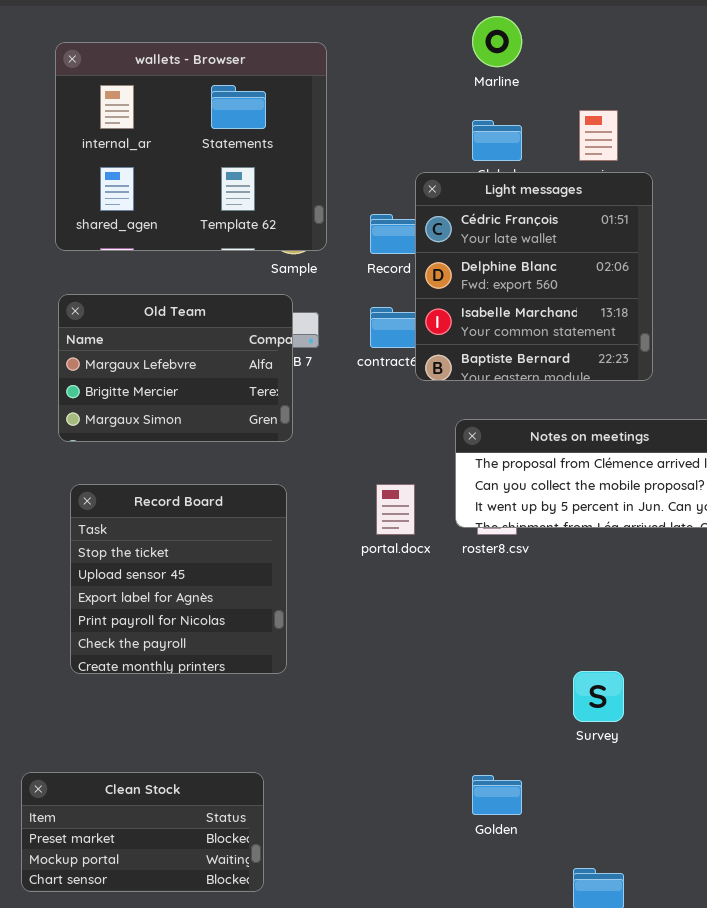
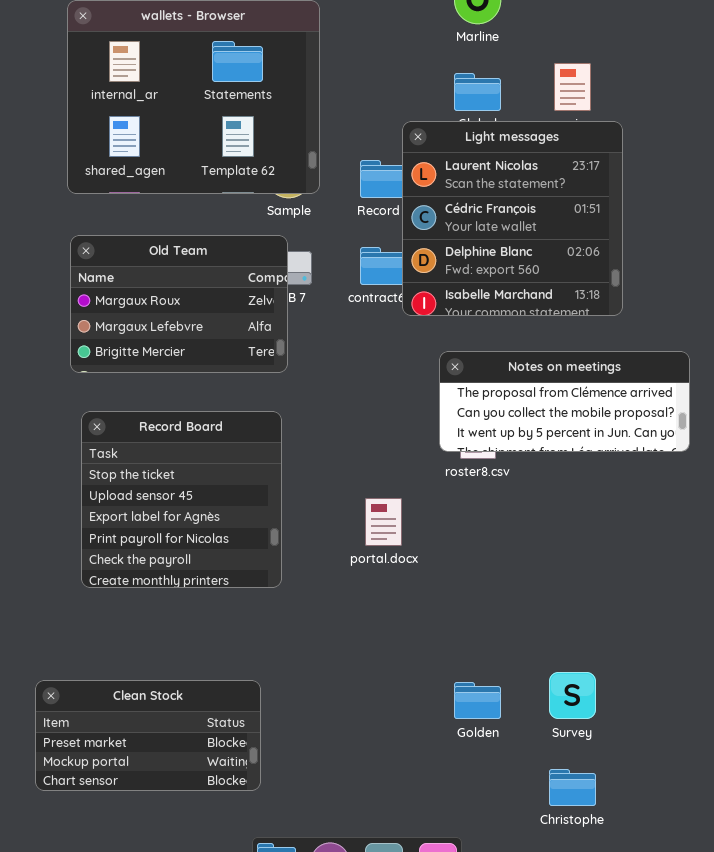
Light messages: [415,172,653,381] -> [402,121,623,316], scrolled up 1 row
Old Team: [58,294,293,442] -> [70,235,288,373], scrolled up 1 row
portal.docx: [376,484,415,535] -> [365,498,402,546], moved
Survey: [573,671,624,722] -> [549,672,596,719], moved

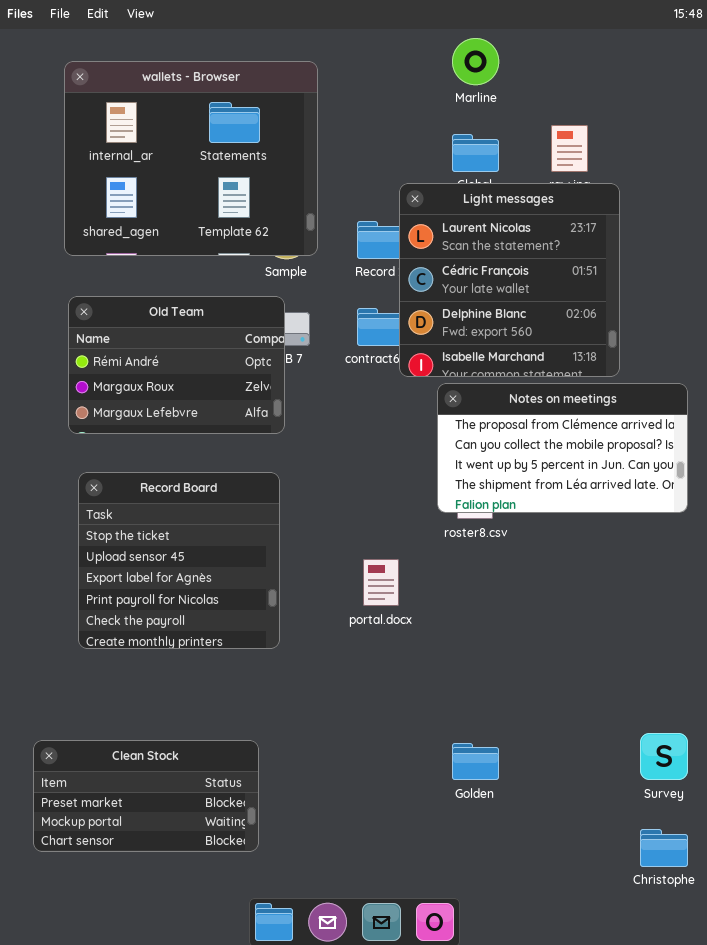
Old Team: [70,235,288,373] -> [68,296,285,434], scrolled up 1 row
Notes on meetings: [439,351,690,452] -> [437,383,688,513], resized
Survey: [549,672,596,719] -> [640,733,688,780], moved
Christophe: [549,769,596,806] -> [640,829,688,867], moved

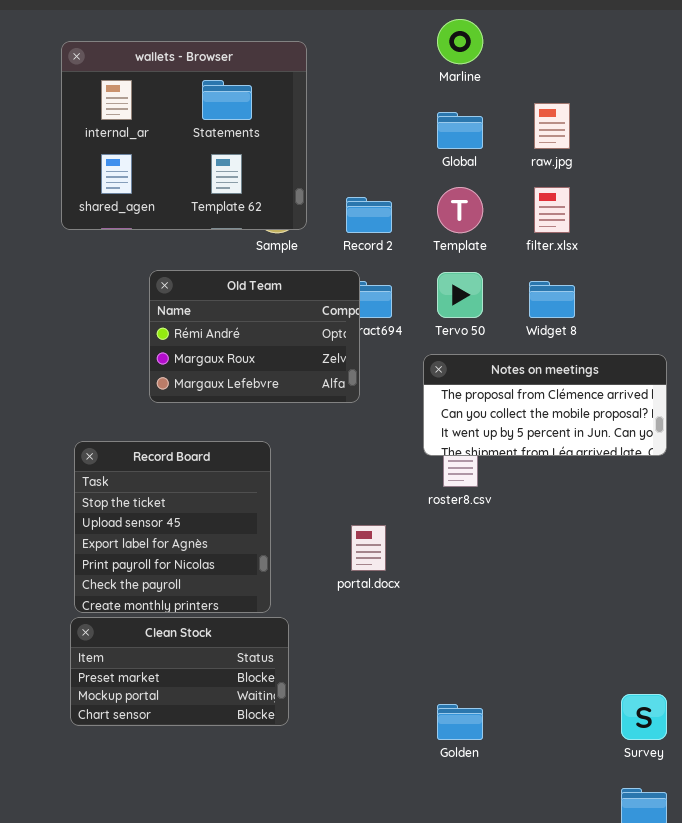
Light messages: [399,183,620,377] -> none, closed
Old Team: [68,296,285,434] -> [149,270,360,403], moved
Notes on meetings: [437,383,688,513] -> [423,354,667,456], resized
Clean Stock: [33,740,259,852] -> [70,617,289,726], moved

